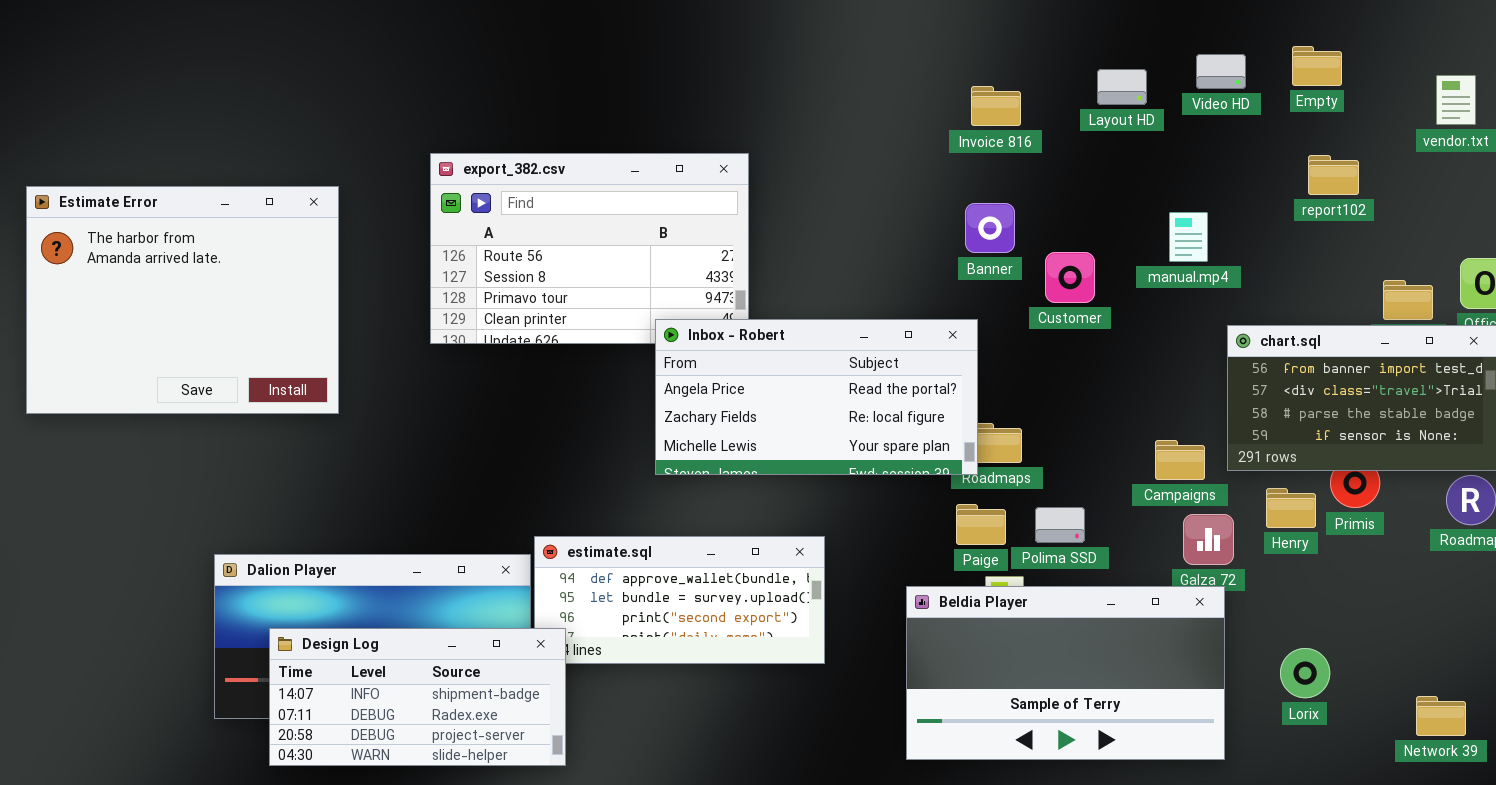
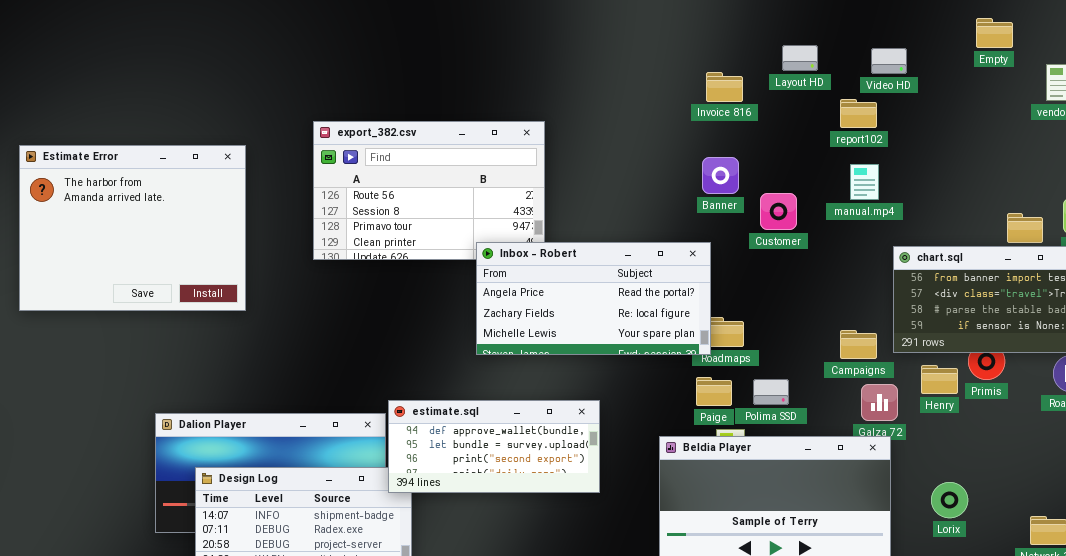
Empty: [1292,46,1342,86] -> [976,18,1013,48], moved
Layout HD: [1097,69,1147,105] -> [782,45,818,71], moved
report102: [1308,155,1359,195] -> [840,99,877,128], moved
estimate.sql: [534,536,825,664] -> [388,400,600,493], raised

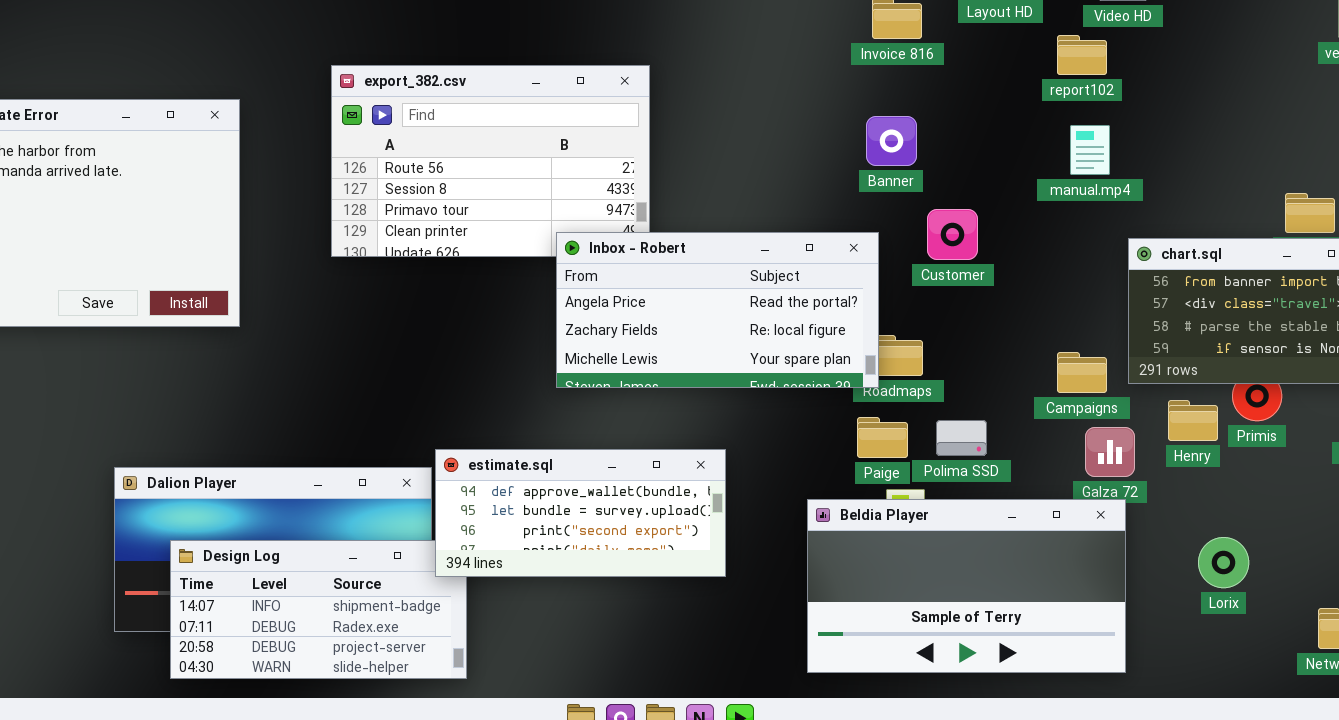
Customer: [760,193,797,230] -> [927,209,978,260], moved
Lorix: [931,482,968,518] -> [1198,537,1249,588], moved

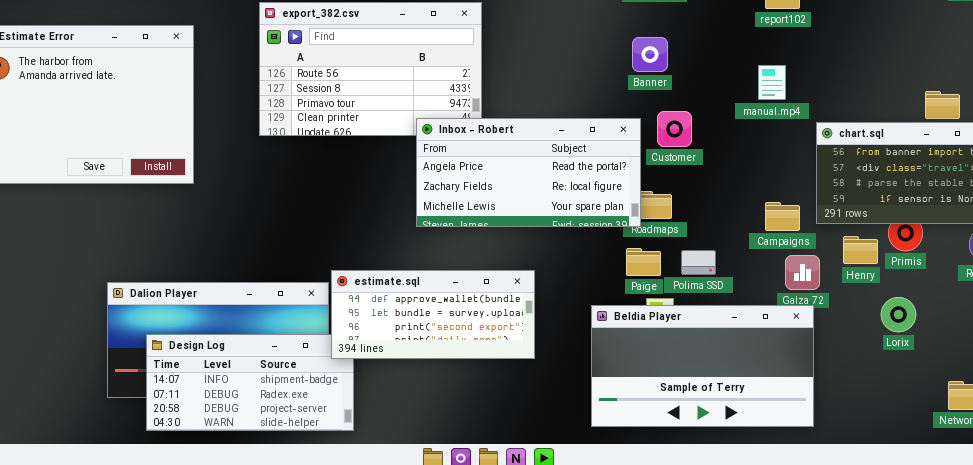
manual.mp4: [1070,125,1110,175] -> [758,65,786,100], moved
Customer: [927,209,978,260] -> [657,111,692,147], moved
Lorix: [1198,537,1249,588] -> [881,297,916,332], moved

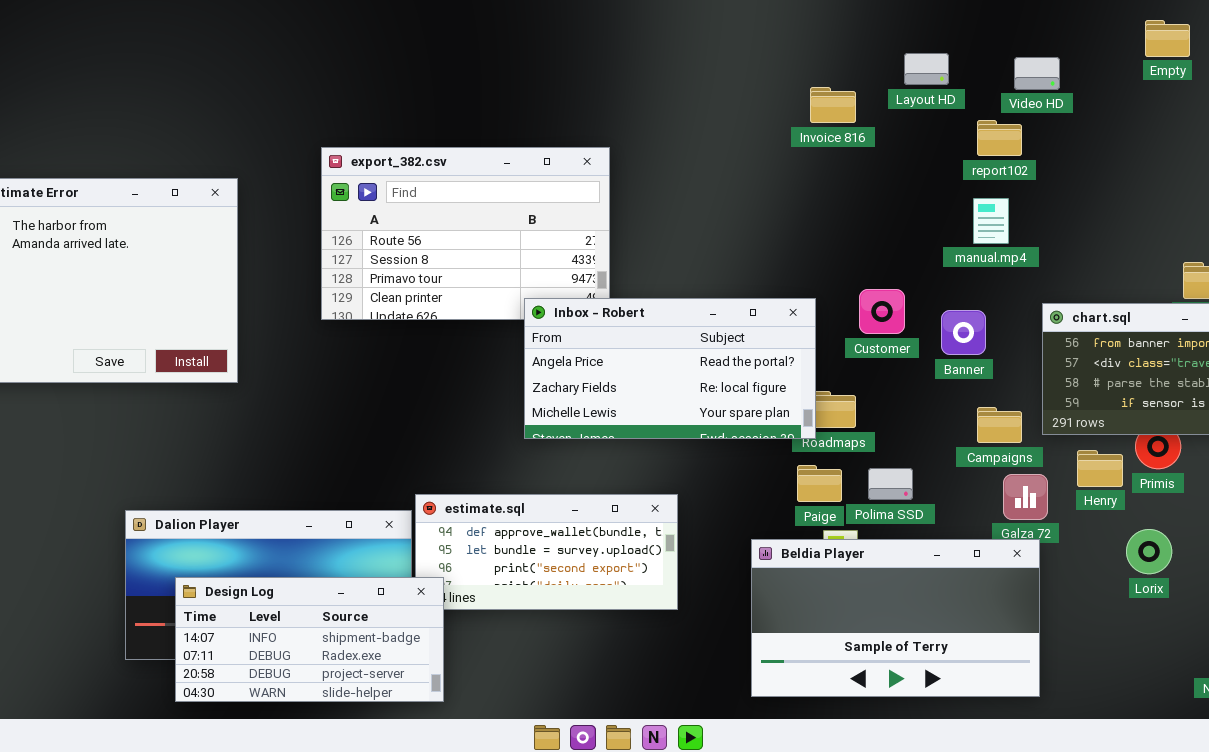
Banner: [632,37,668,72] -> [941,310,986,355], moved
manual.mp4: [758,65,786,100] -> [973,198,1009,244], moved
Customer: [657,111,692,147] -> [859,289,905,334], moved
Design Log: [146,334,354,431] -> [175,577,444,702], raised

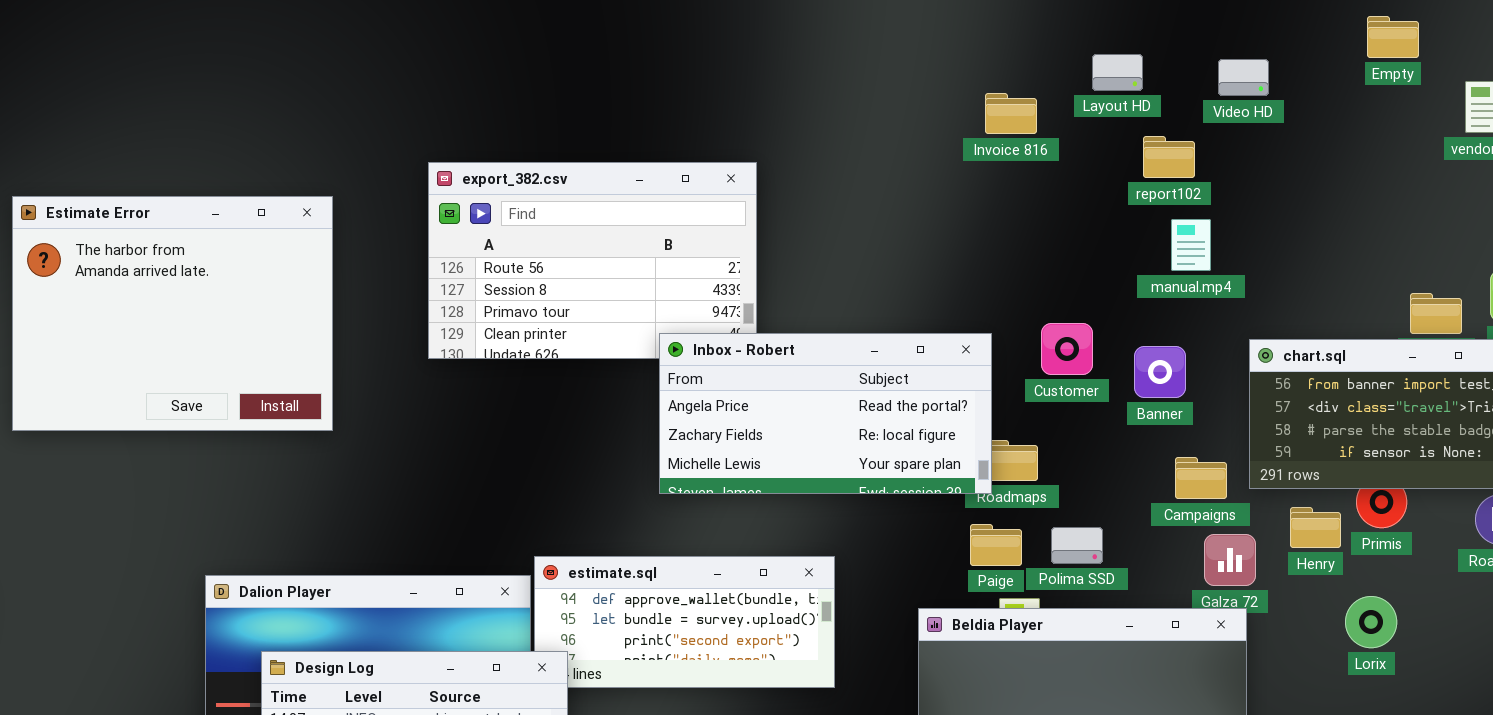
report102: [977,120,1022,156] -> [1143,136,1195,178], moved

